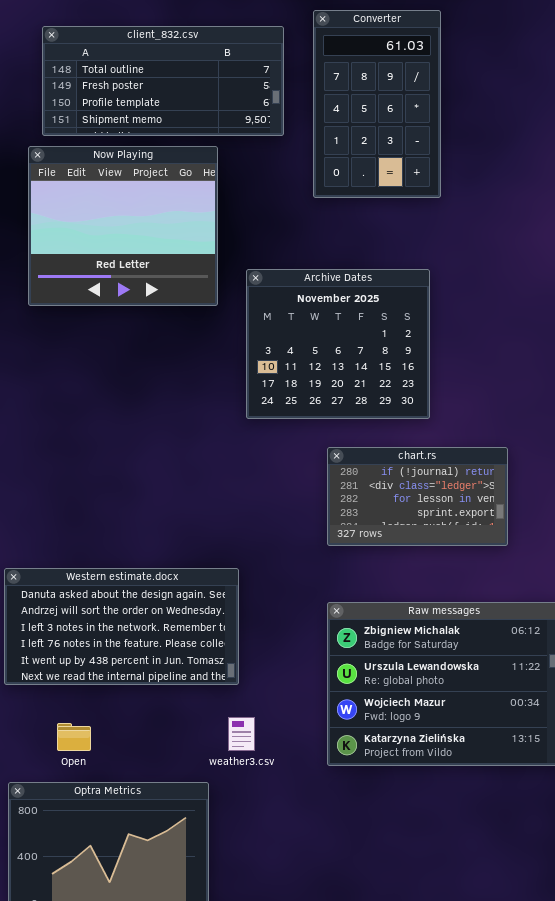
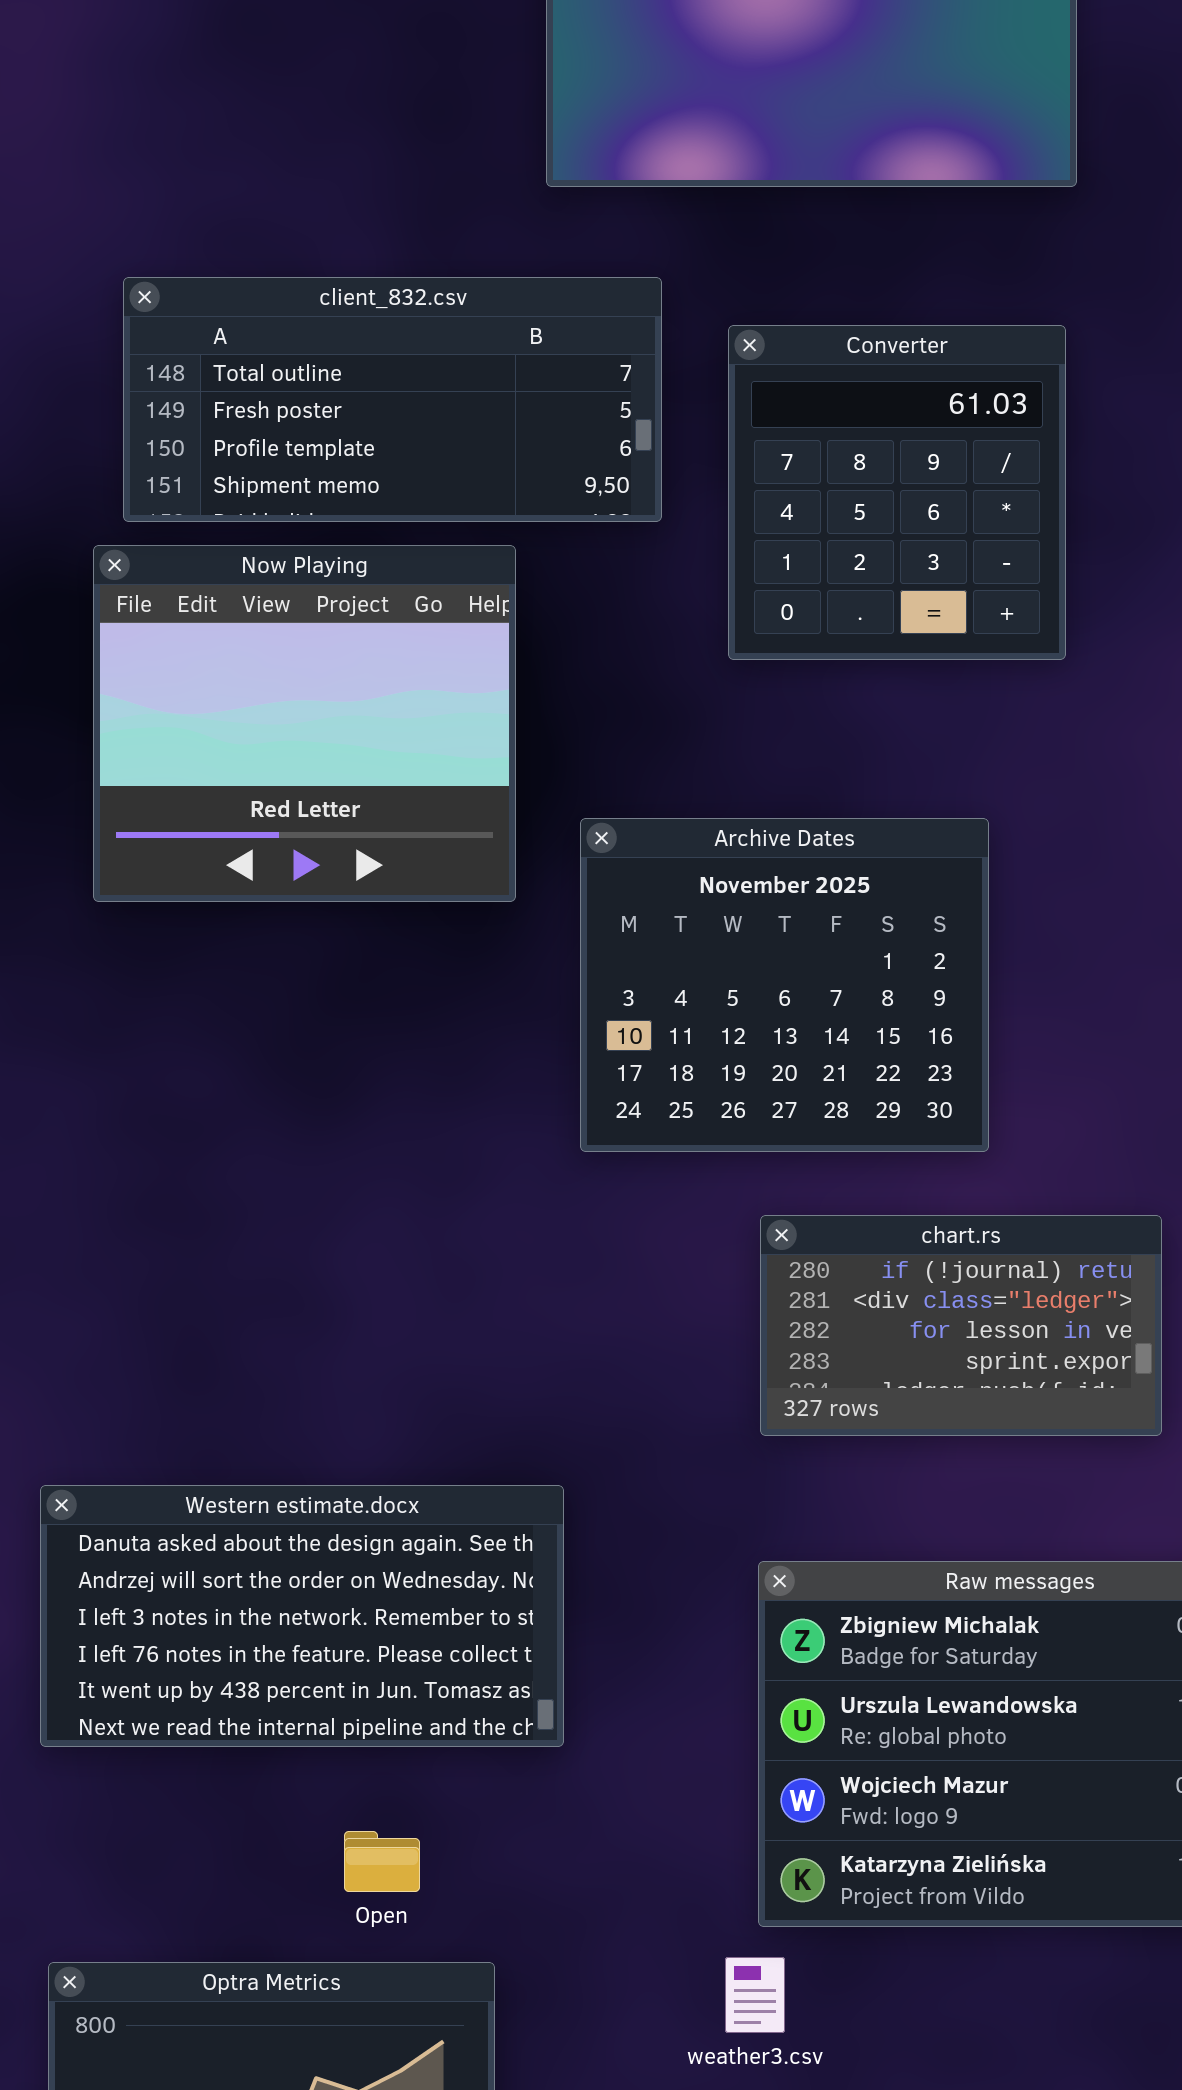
Converter: [313,10,441,198] -> [728,325,1066,660], resized
weather3.csv: [228,717,255,751] -> [725,1957,785,2033], moved
Open: [57,723,91,751] -> [344,1831,420,1892], moved

